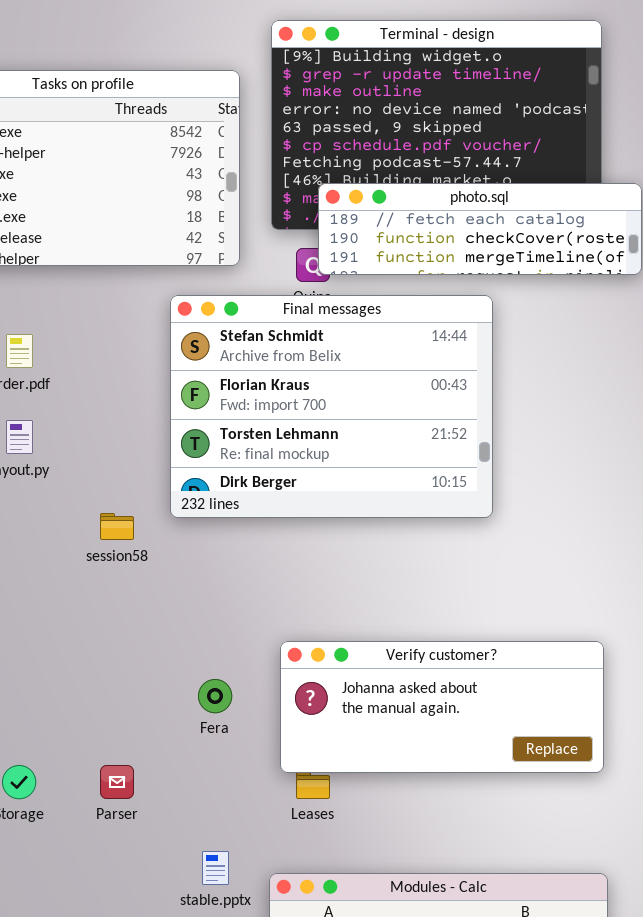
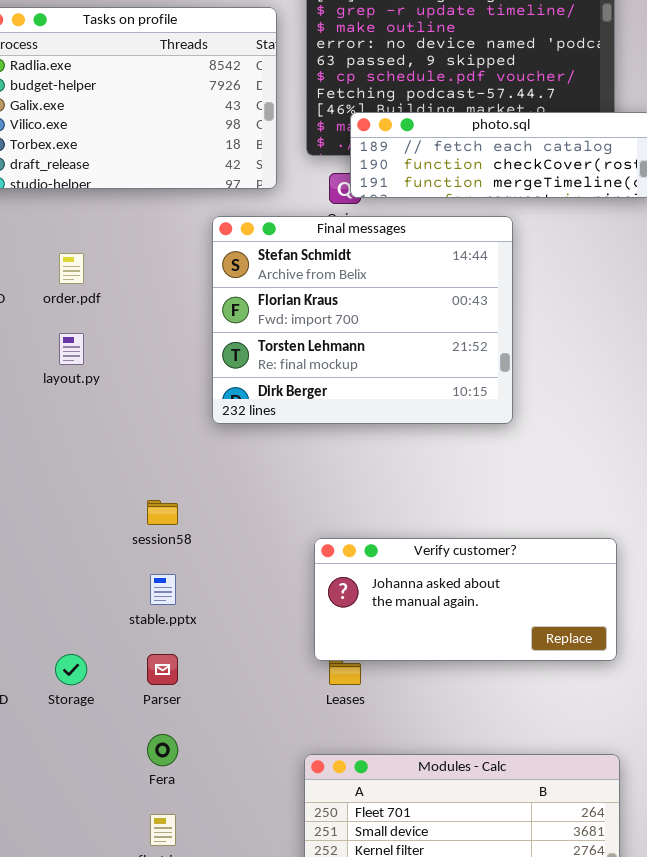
session58: [100,513,134,540] -> [147,500,178,525], moved
Fera: [198,679,232,713] -> [147,734,178,766], moved
stable.pptx: [202,851,229,885] -> [150,574,176,605], moved

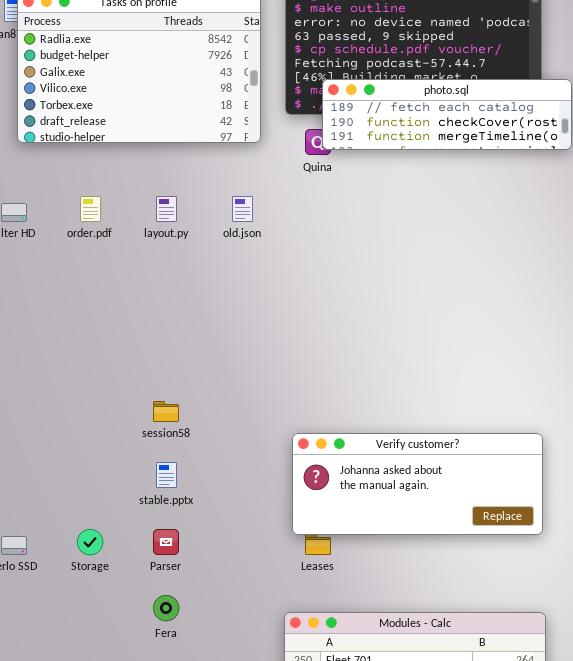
Final messages: [212,216,513,424] -> none, closed
layout.py: [59,333,84,365] -> [156,196,177,222], moved

